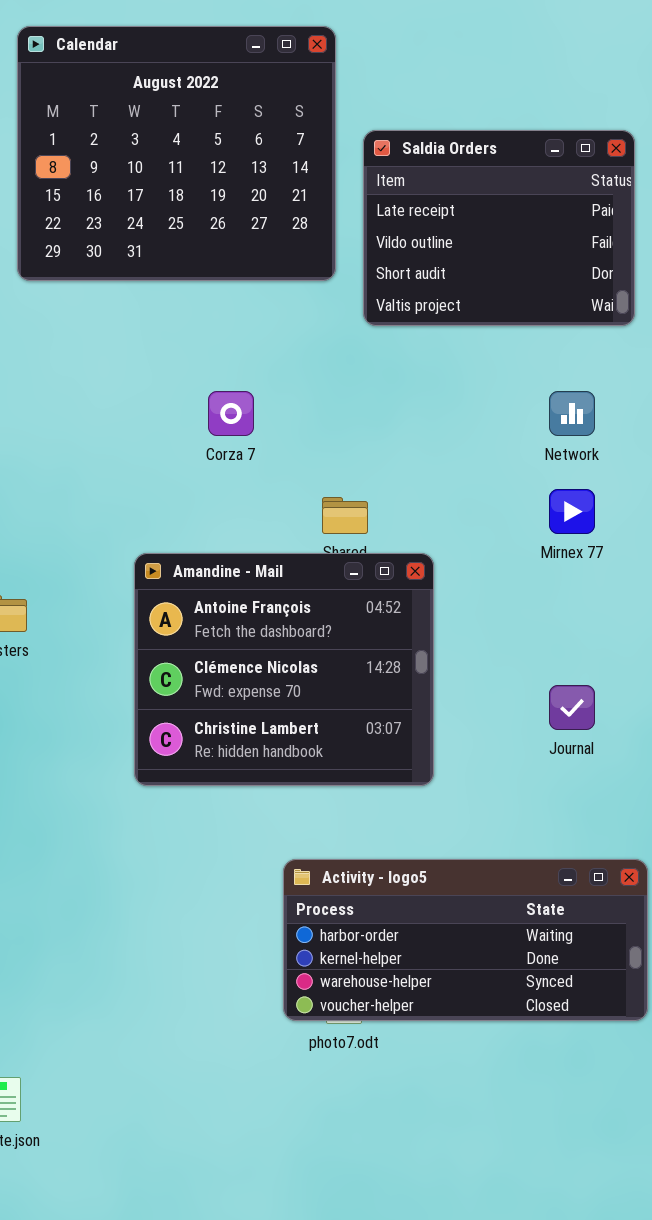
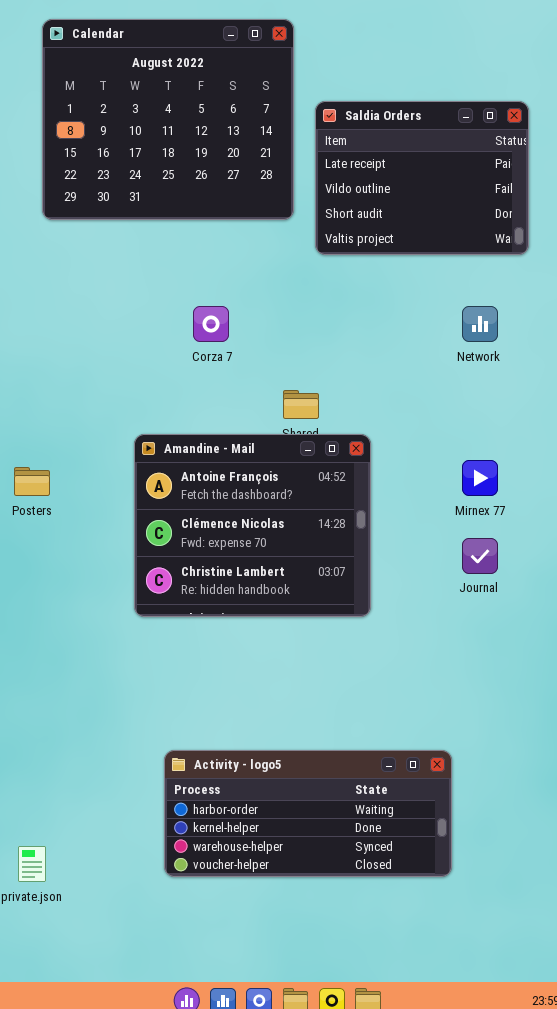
Mirnex 77: [549,489,595,534] -> [462,460,498,496], moved
Activity - logo5: [283,859,648,1021] -> [164,750,452,877], moved

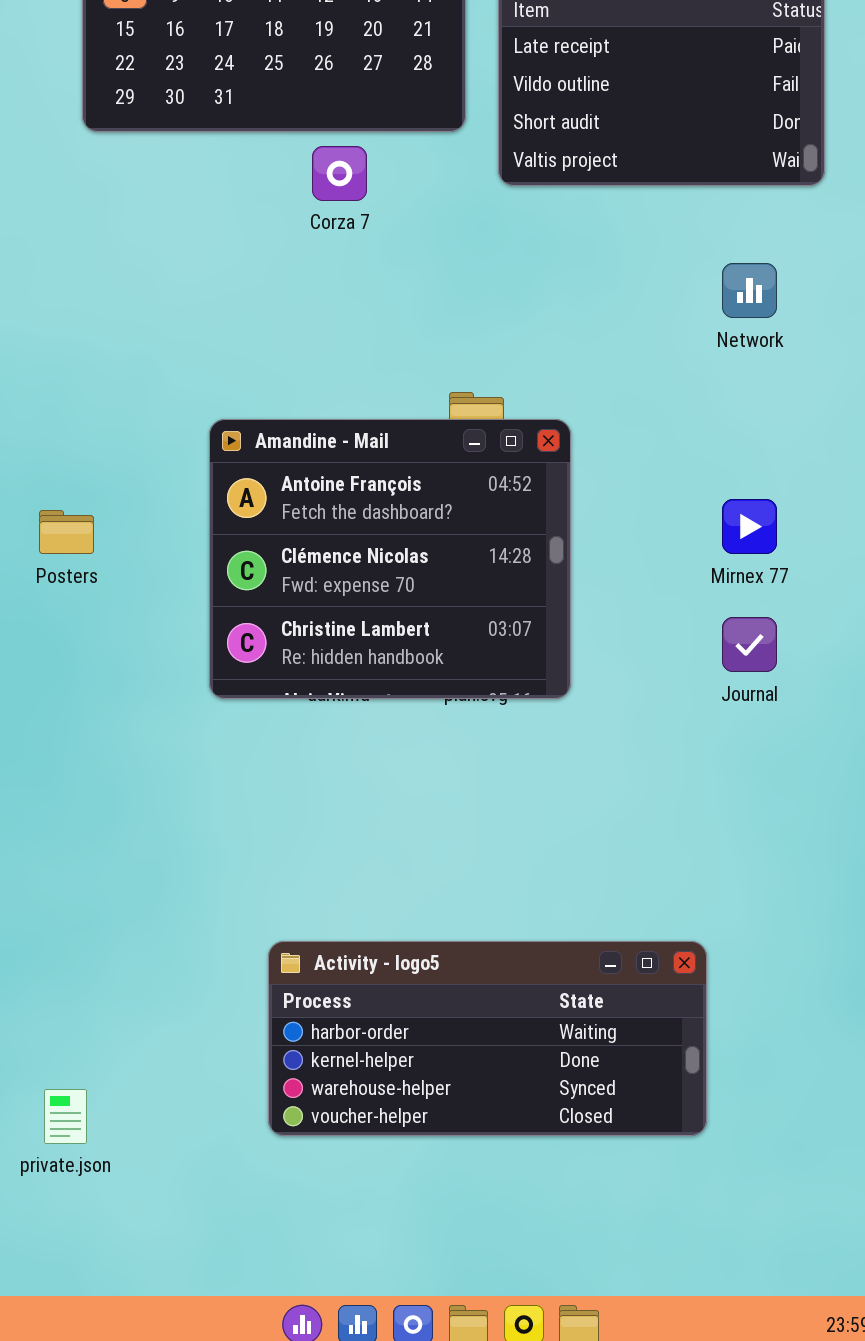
Corza 7: [193,306,229,342] -> [312,146,367,201], moved
Amandine - Mail: [134,434,371,617] -> [209,419,571,699], moved

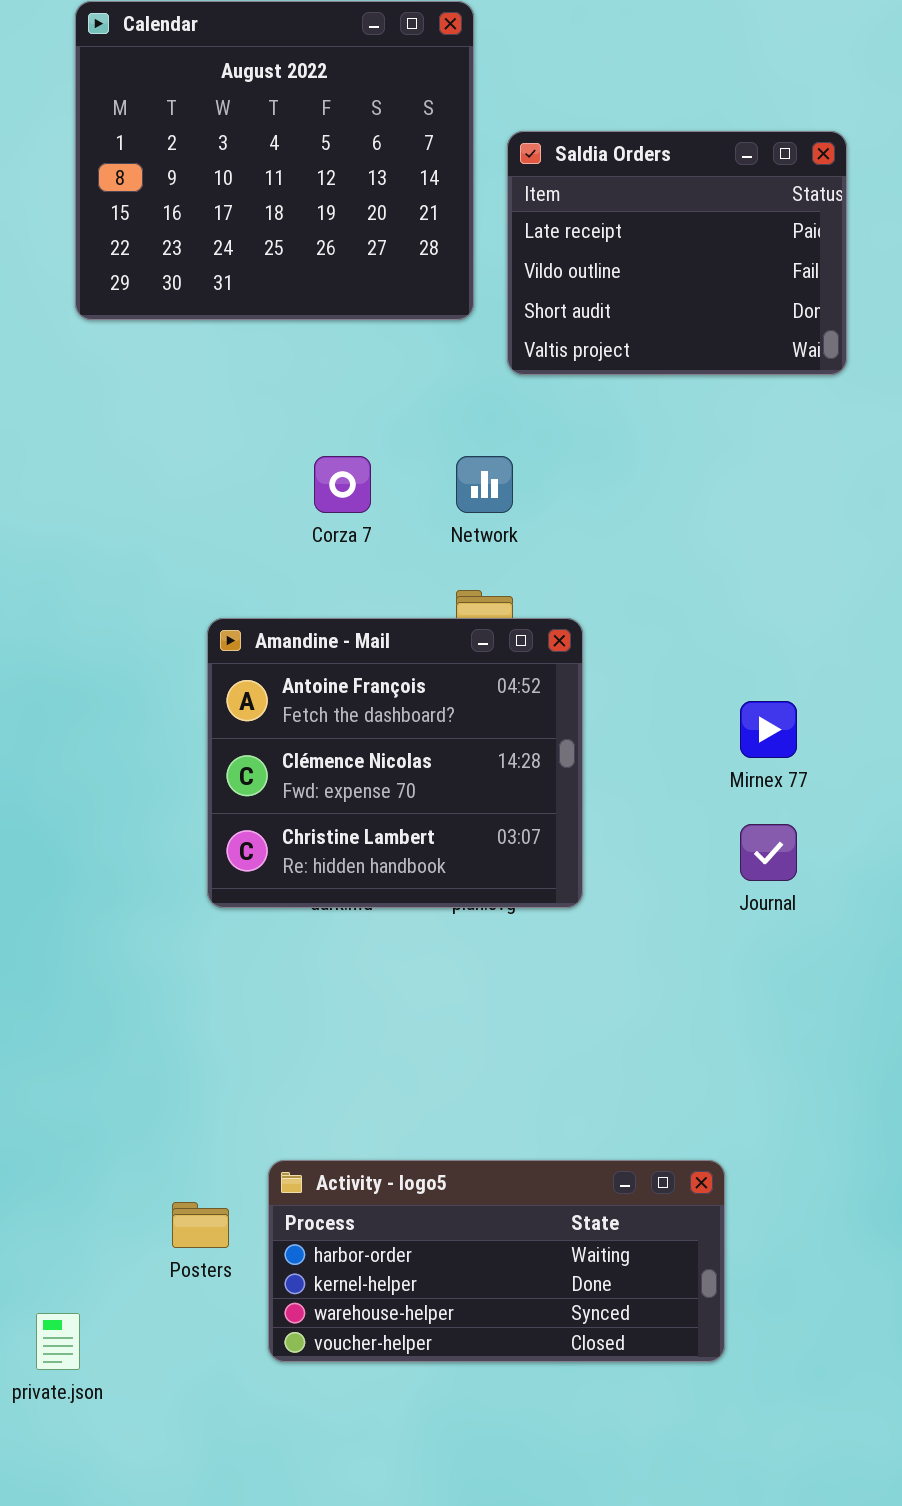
Corza 7: [312,146,367,201] -> [314,456,371,513], moved
Network: [722,263,777,318] -> [456,456,513,513], moved
Posters: [39,510,94,554] -> [172,1202,229,1248], moved

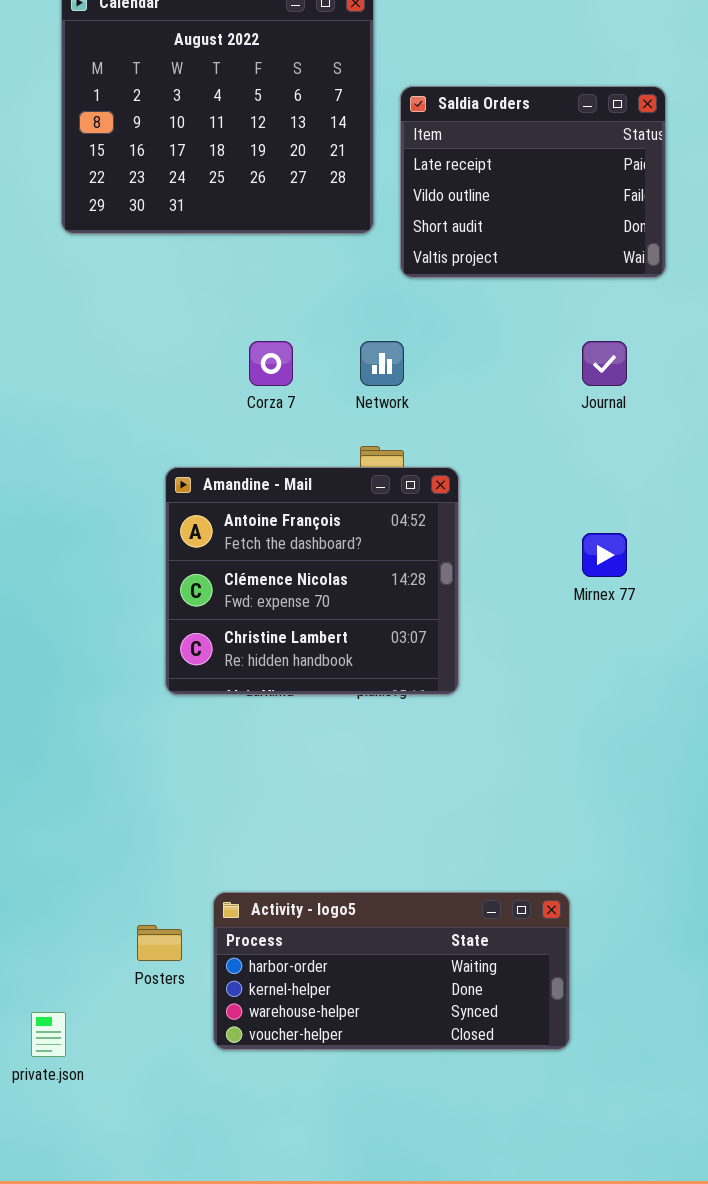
Journal: [740,824,797,881] -> [582,341,627,386], moved

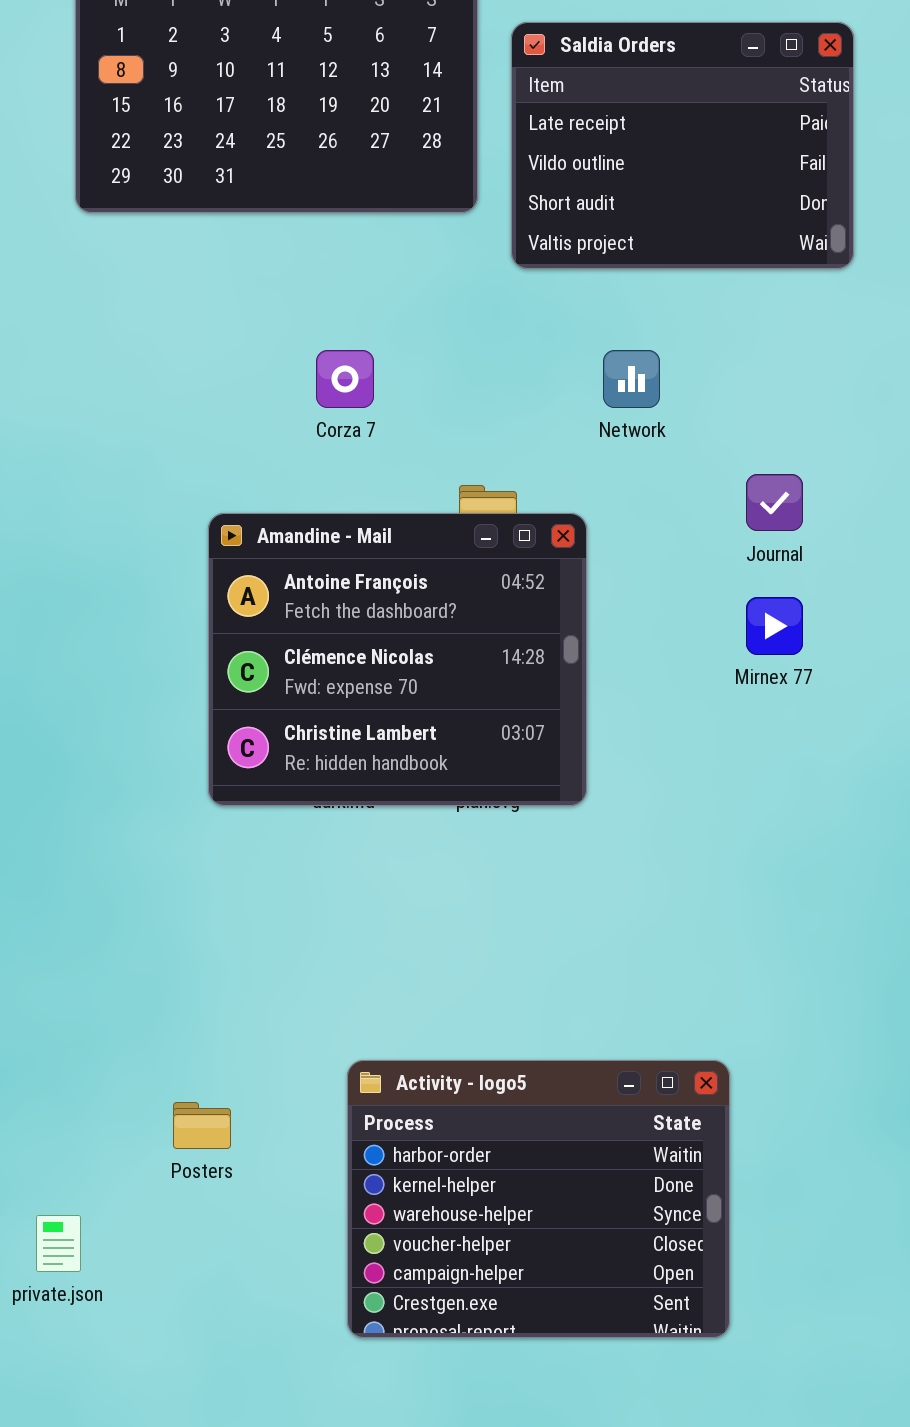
Network: [360,341,404,386] -> [603,350,660,408], moved
Journal: [582,341,627,386] -> [746,474,803,531], moved
Activity - logo5: [213,892,570,1050] -> [347,1060,730,1338], resized

